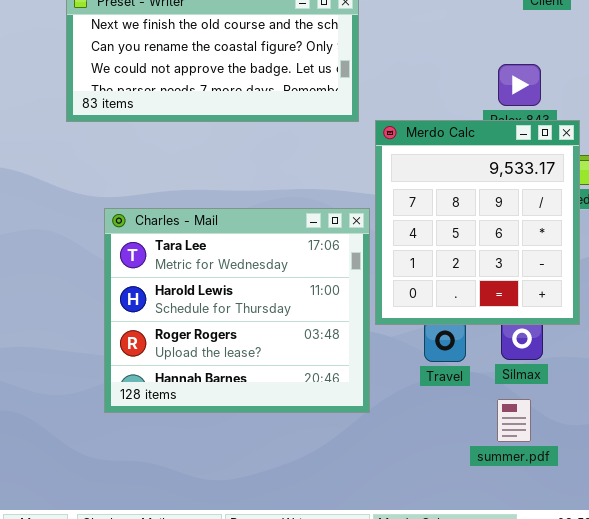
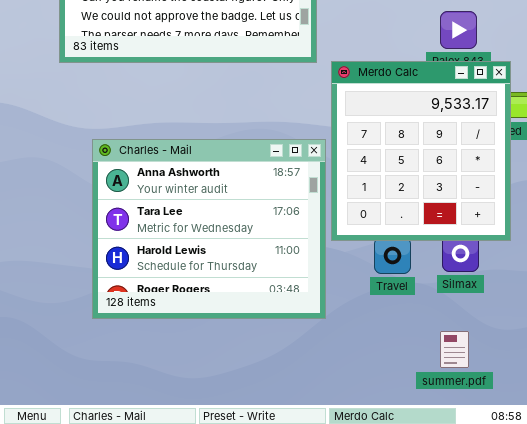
Charles - Mail: [104,208,370,413] -> [92,139,326,319], scrolled up 1 row
summer.pdf: [497,399,531,442] -> [440,331,469,368], moved

